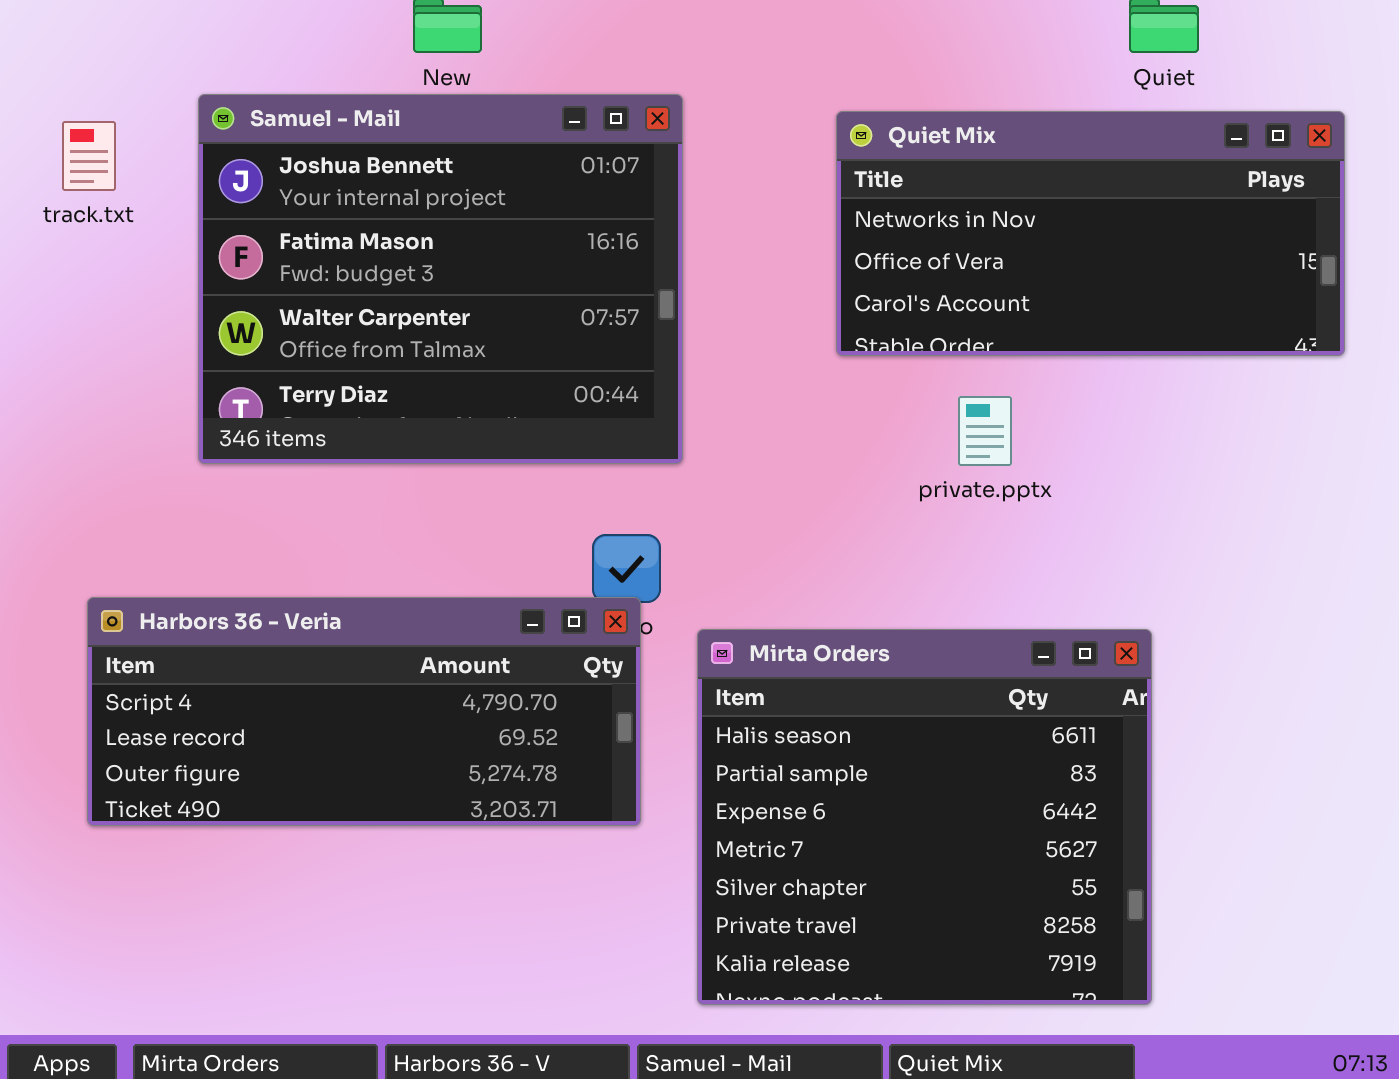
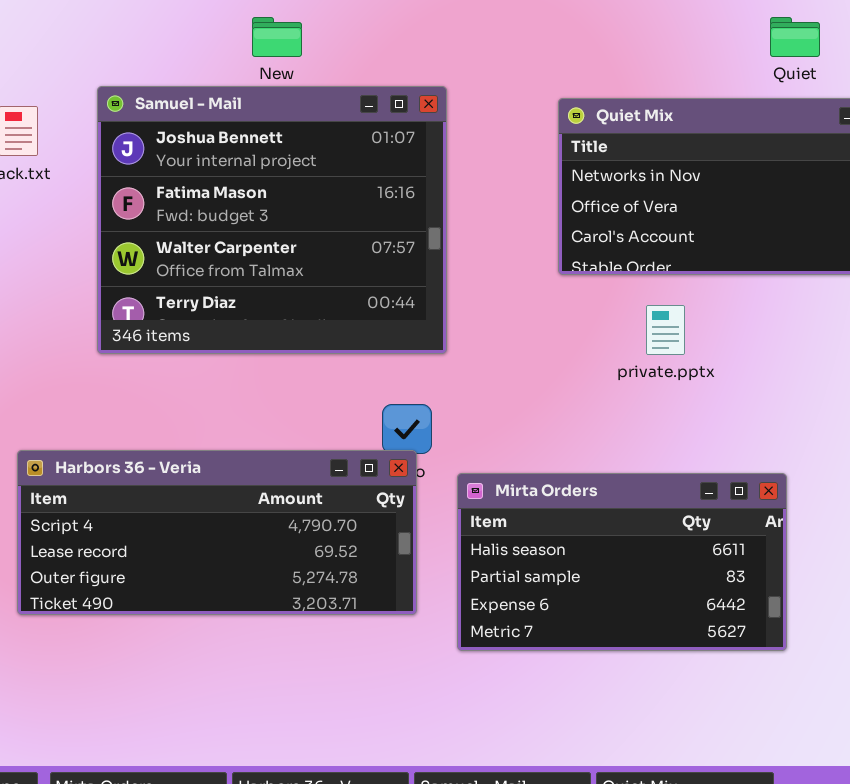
Mirta Orders: [697,629,1152,1005] -> [457,473,787,651], resized

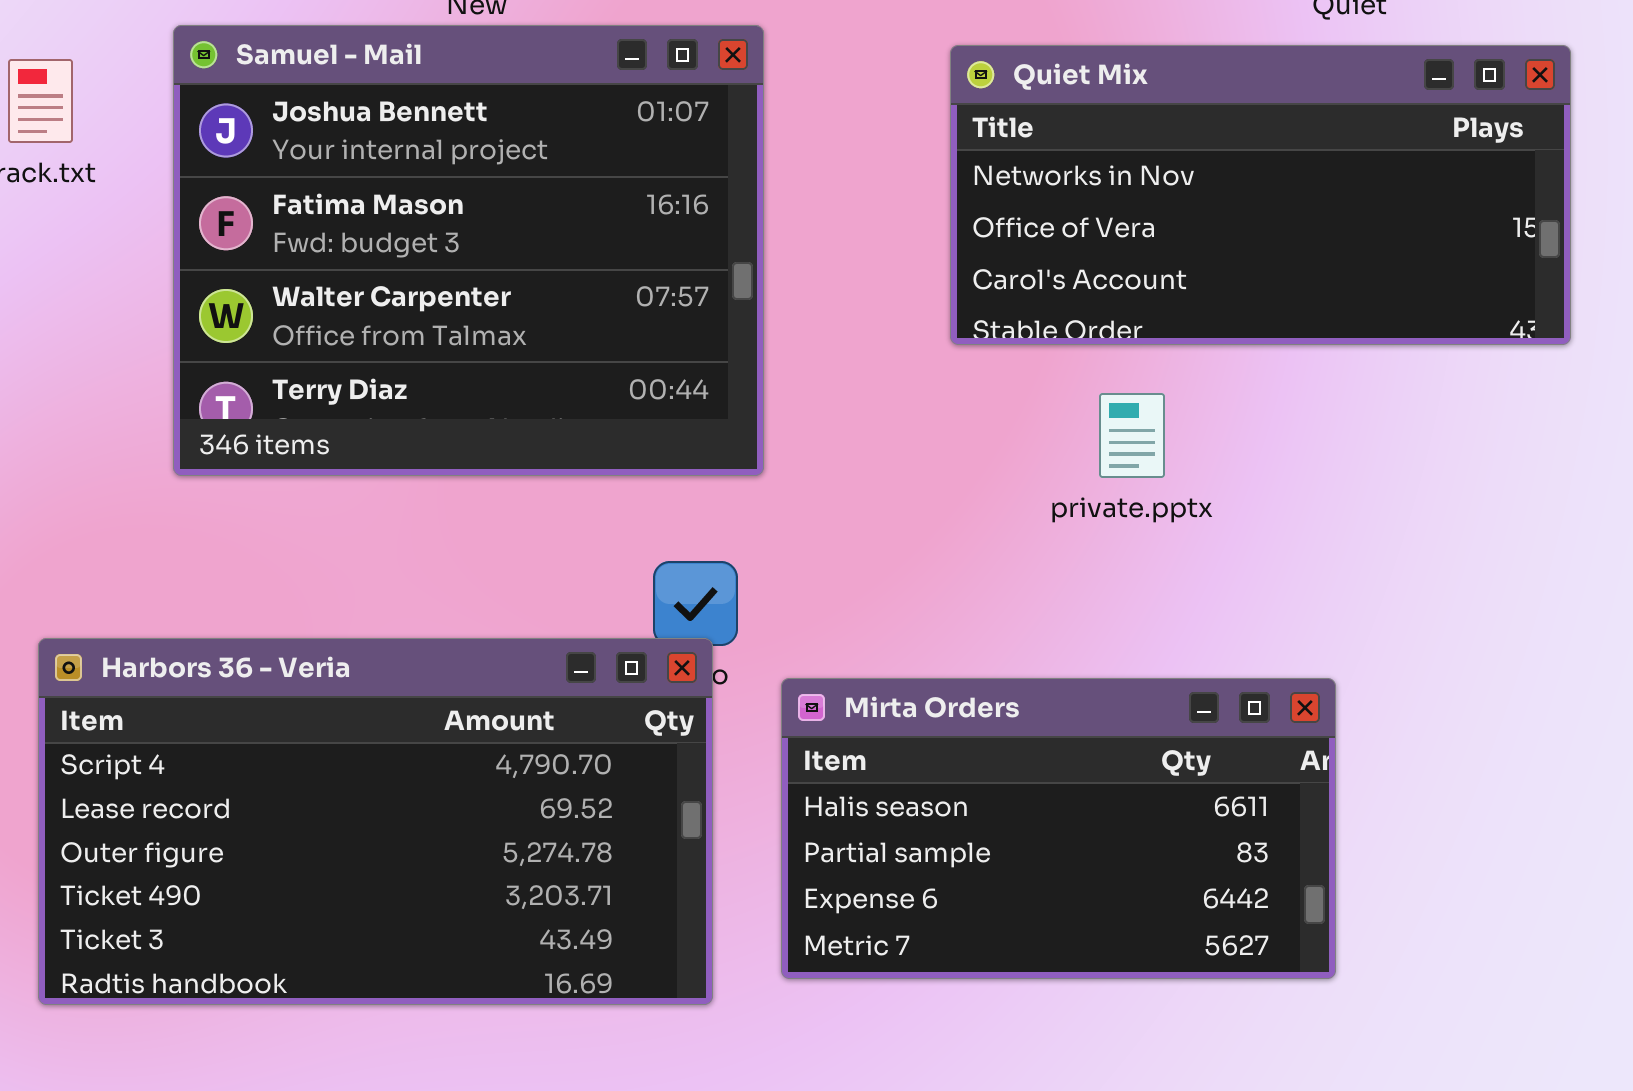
Harbors 36 - Veria: [17,450,417,615] -> [38,638,713,1005], resized

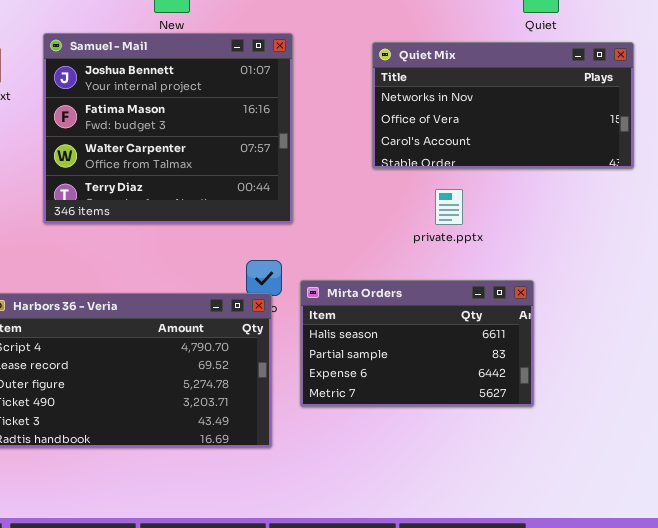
Mirta Orders: [781,678,1336,979] -> [300,280,534,407], moved

